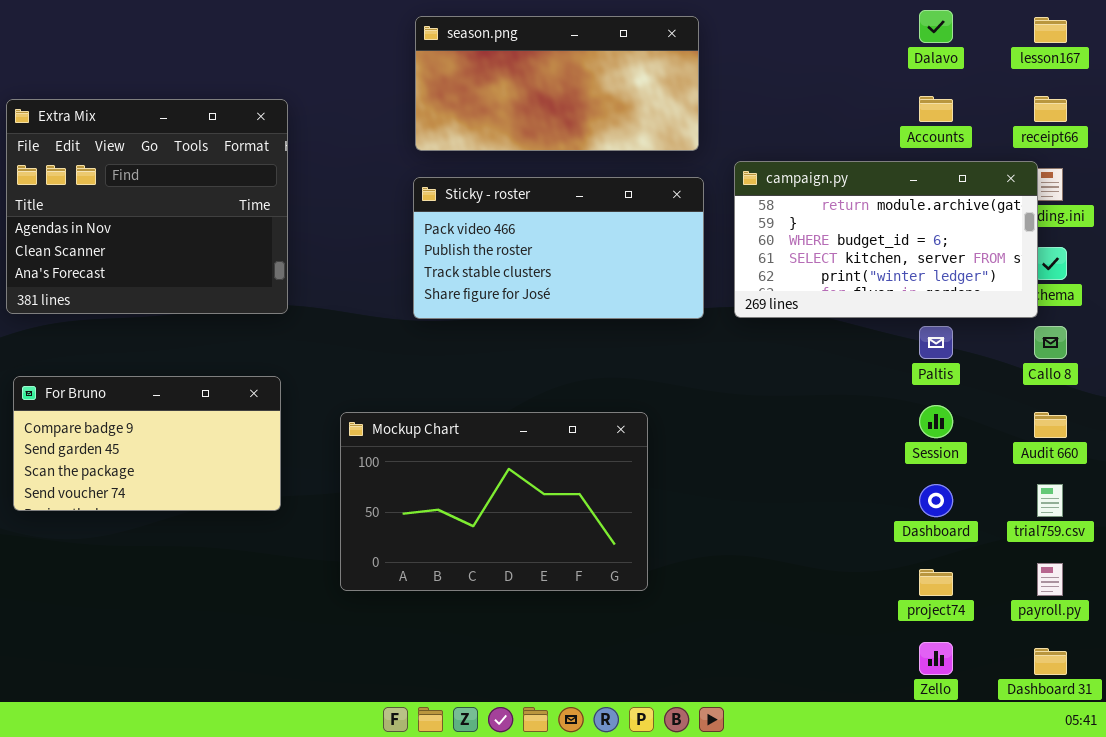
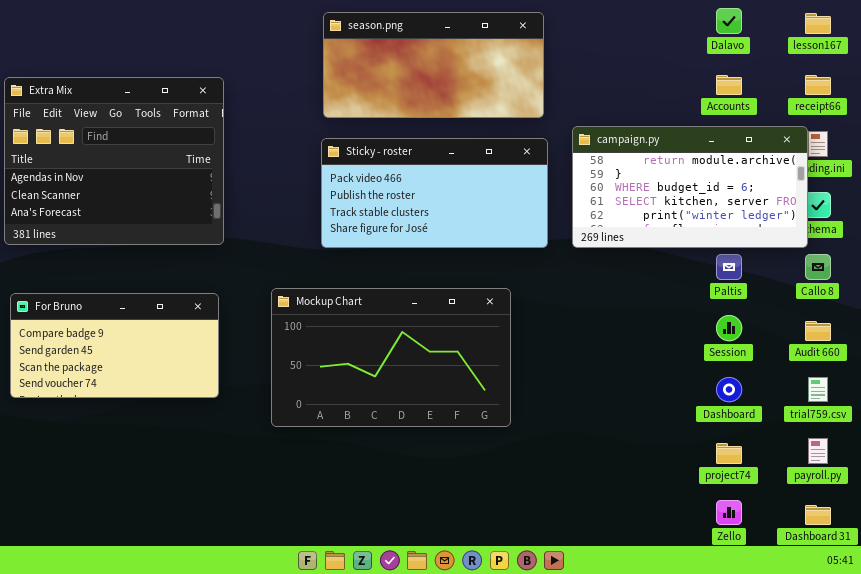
Mockup Chart: [340,412,648,591] -> [271,288,511,427], moved

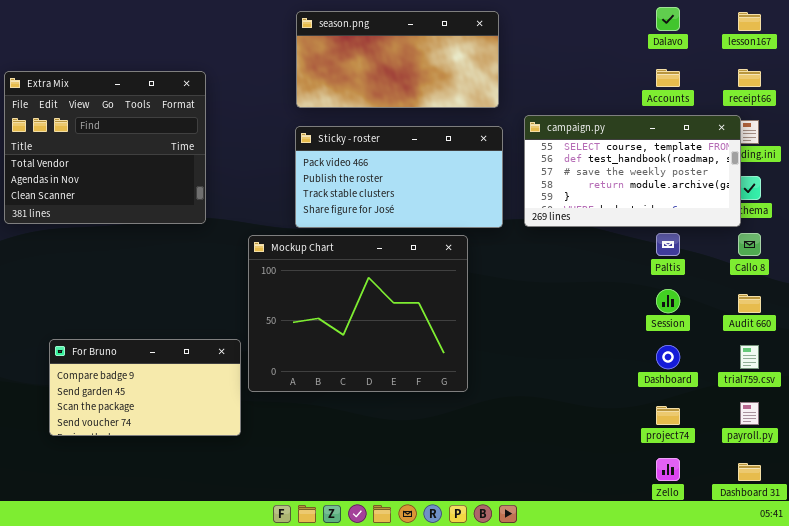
Extra Mix: [4,77,224,245] -> [4,71,206,224], scrolled up 1 row
campaign.py: [572,126,808,248] -> [524,115,741,227], scrolled up 3 rows
Mockup Chart: [271,288,511,427] -> [248,235,468,392], resized
For Bruno: [10,293,219,398] -> [49,339,241,436], moved

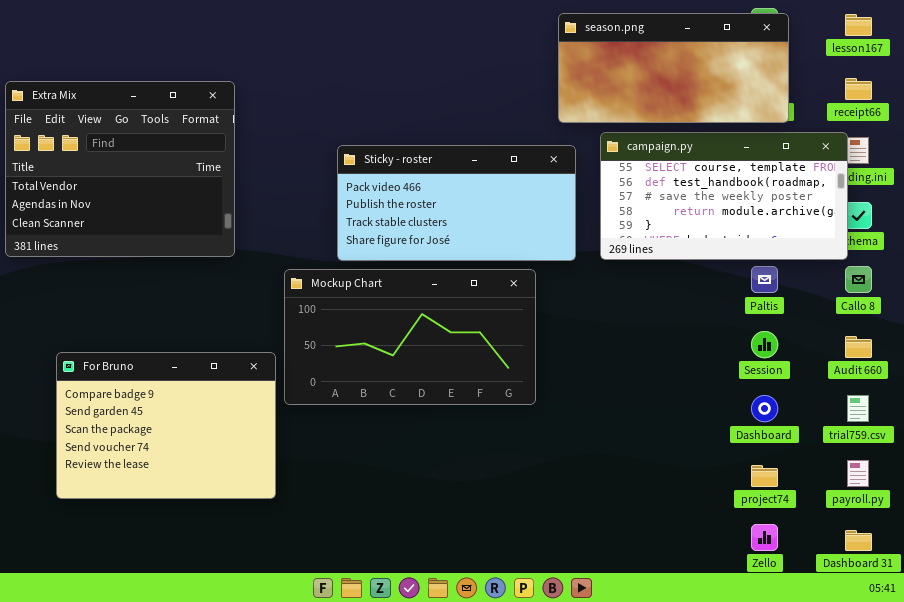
season.png: [296,11,499,108] -> [558,13,789,123], moved
Mockup Chart: [248,235,468,392] -> [284,269,536,405], resized
For Bruno: [49,339,241,436] -> [56,352,276,499], resized

